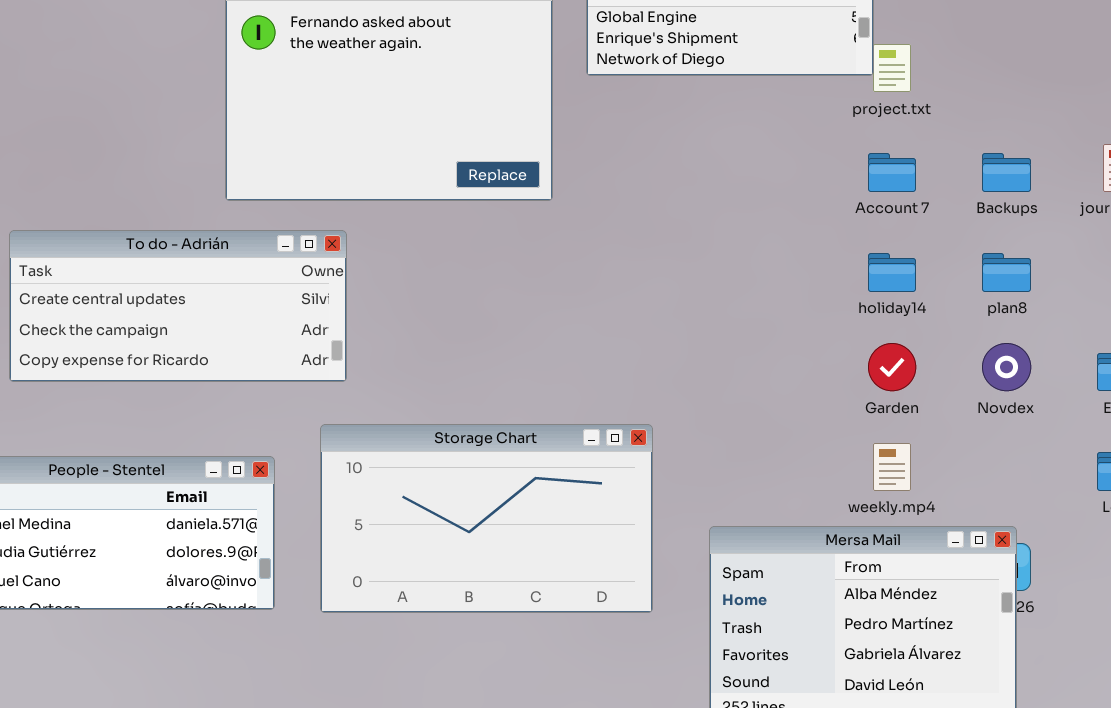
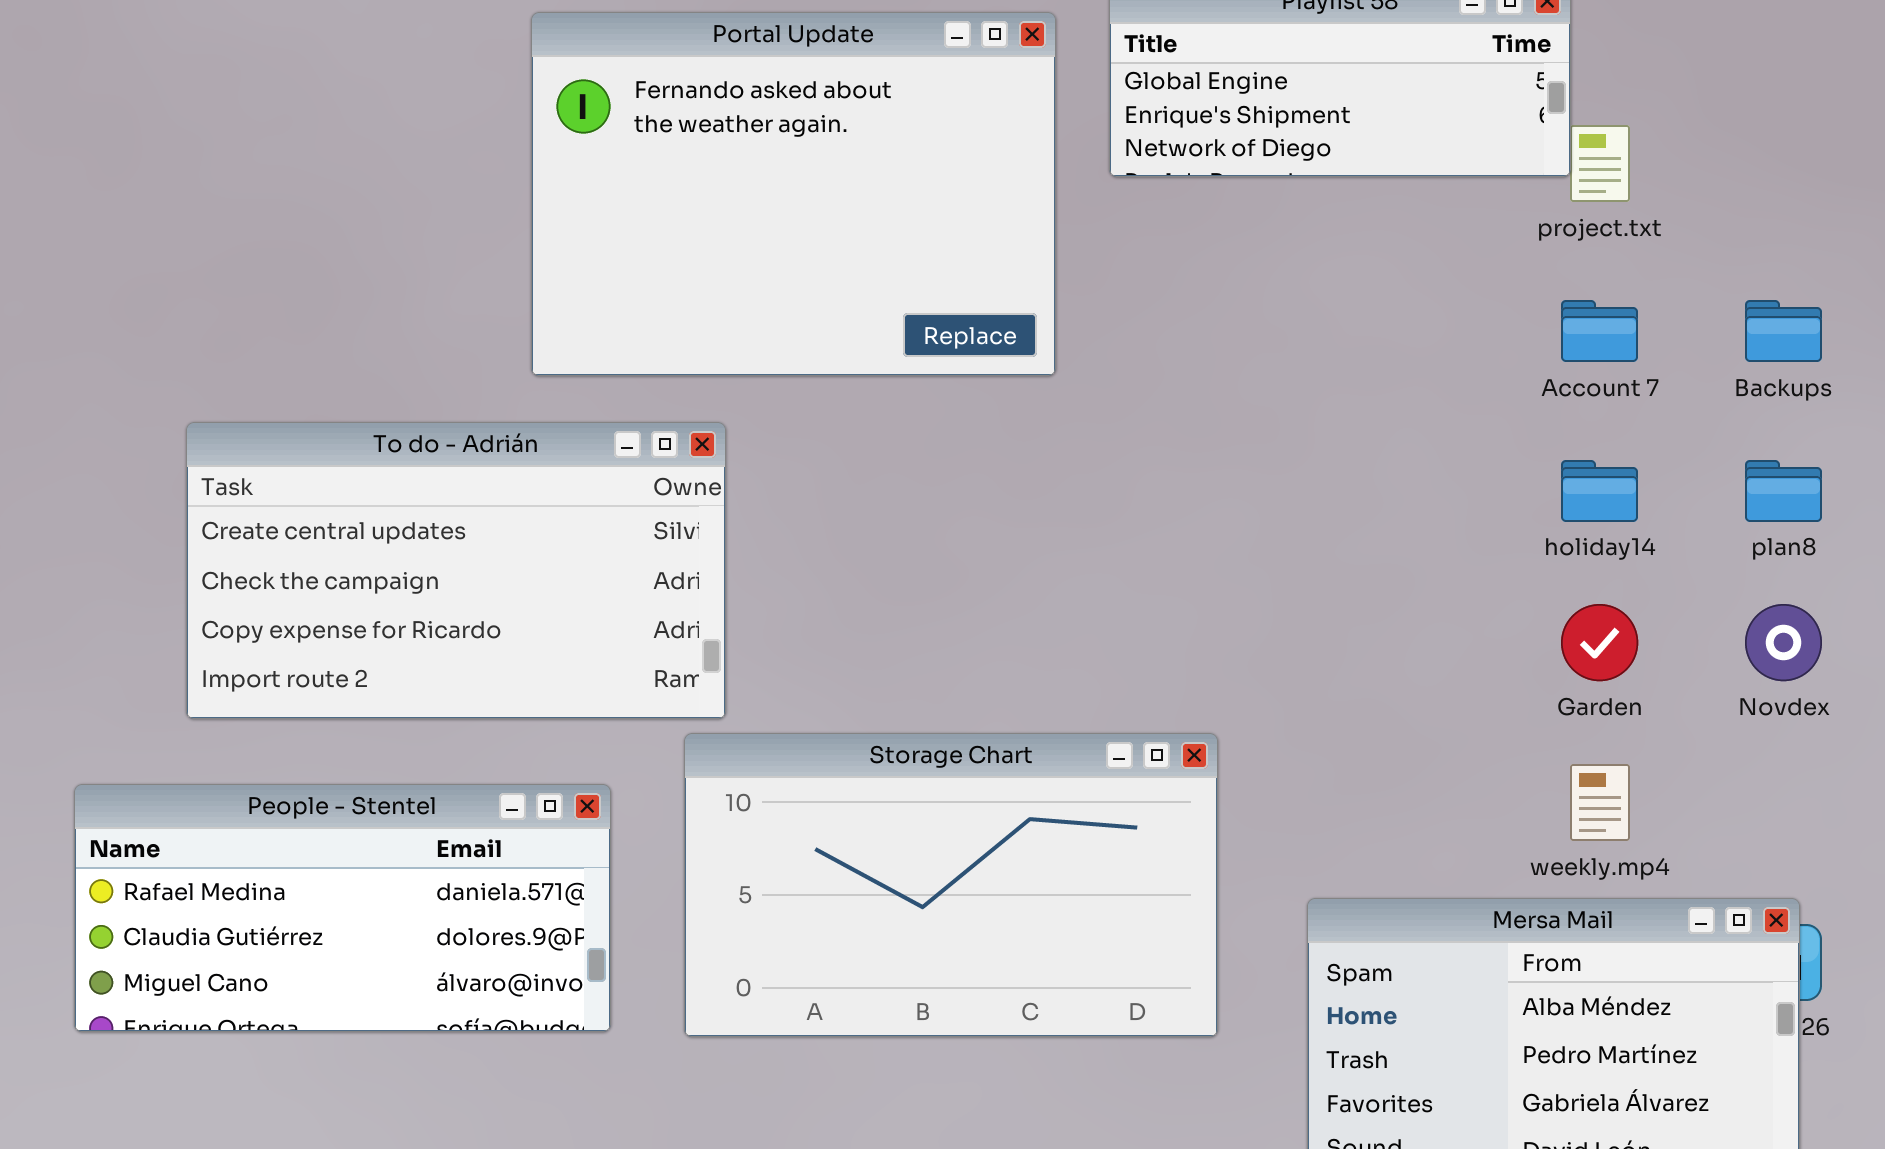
To do - Adrián: [9,230,347,382] -> [186,422,726,719], resized

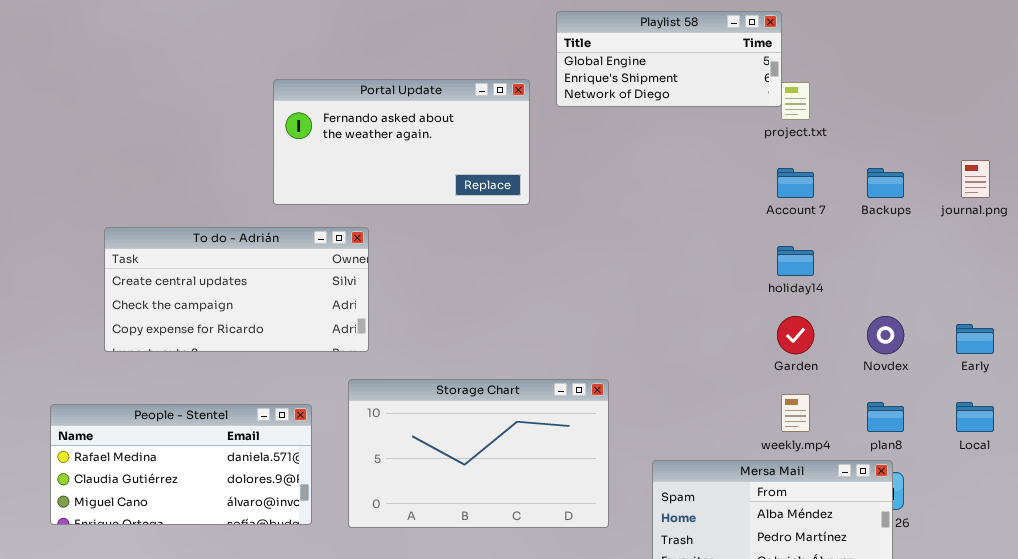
Portal Update: [531,12,1056,376] -> [273,79,530,205], resized
To do - Adrián: [186,422,726,719] -> [104,227,369,352], resized
plan8: [1745,460,1822,522] -> [867,402,904,432], moved

